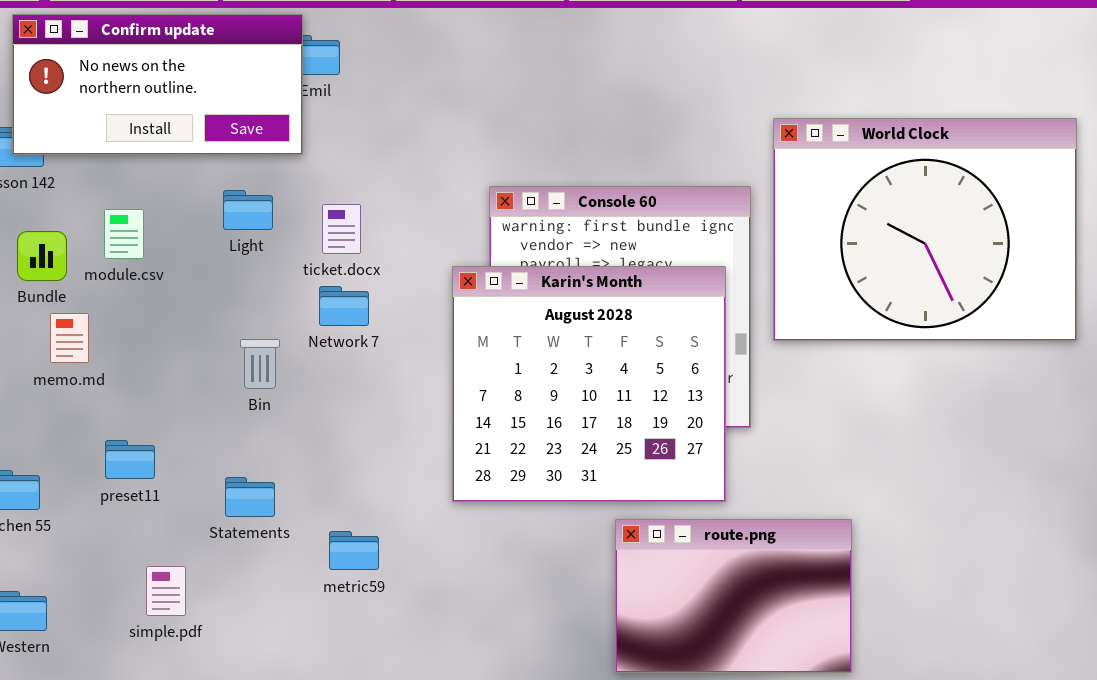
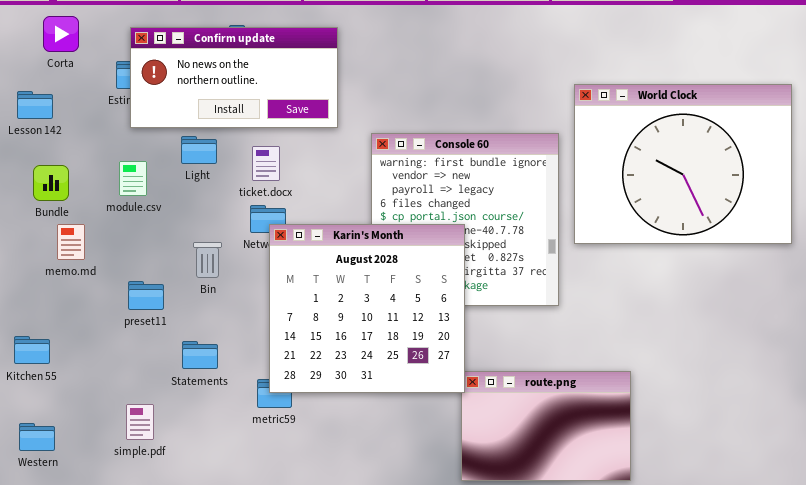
Confirm update: [12,14,303,155] -> [130,27,338,128], moved
module.csv: [104,209,144,259] -> [119,161,147,196], moved
Karin's Month: [452,266,726,502] -> [269,224,465,393], moved
preset11: [105,440,155,479] -> [128,281,164,310], moved

